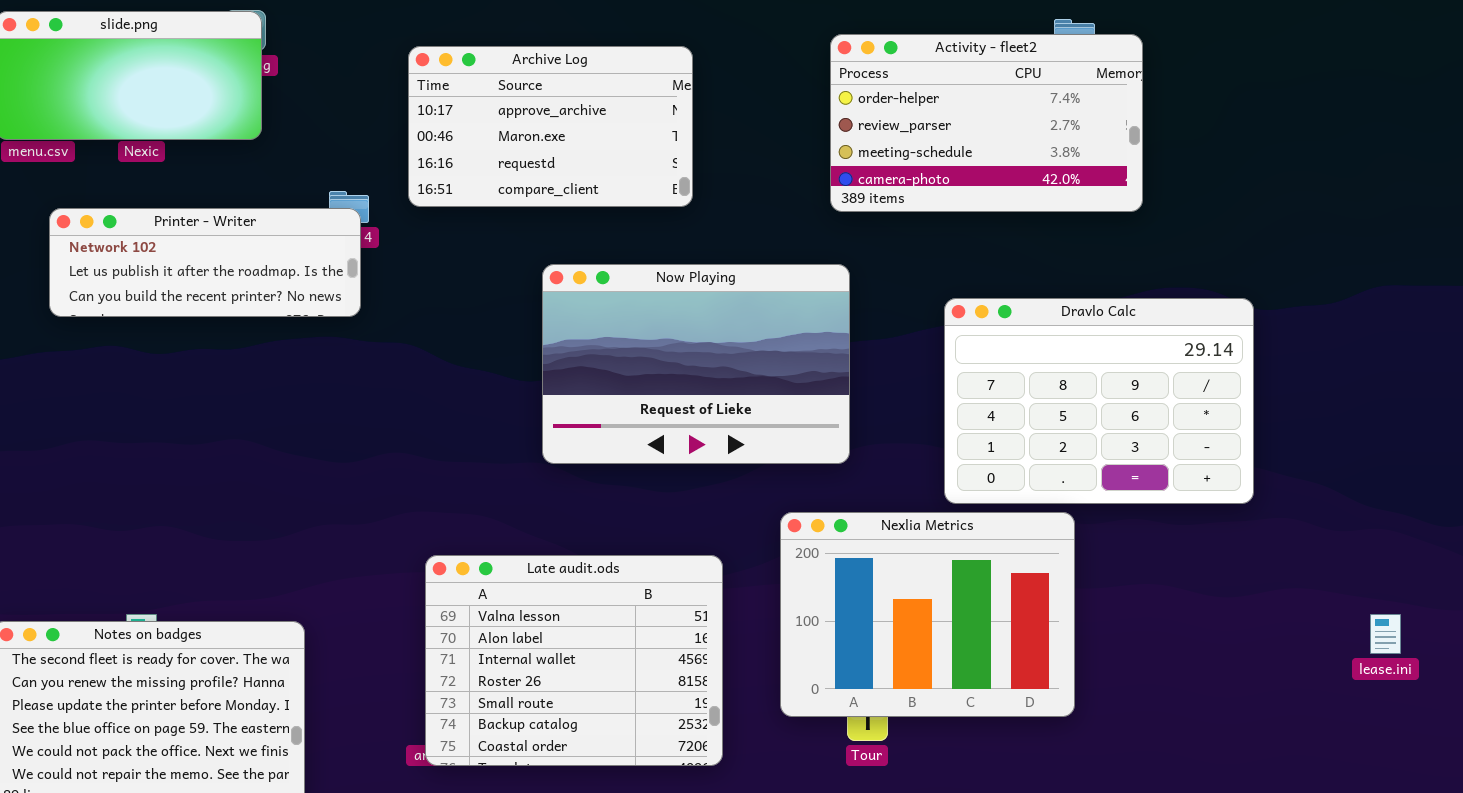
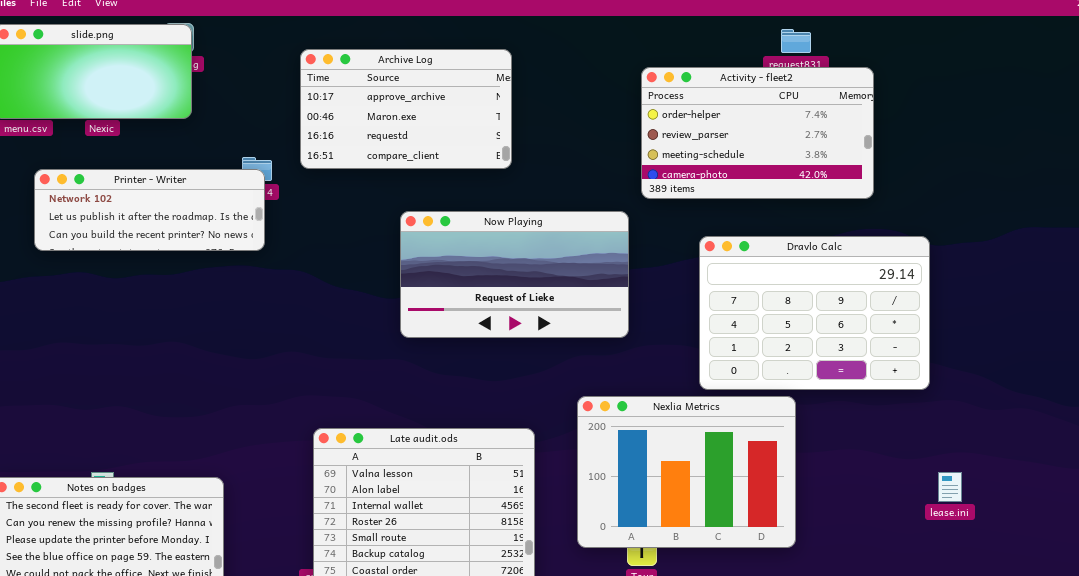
Activity - fleet2: [830,34,1143,212] -> [641,67,874,199], moved
Now Playing: [542,264,850,464] -> [400,211,629,338], resized
lease.ini: [1370,614,1401,654] -> [938,472,962,502], moved

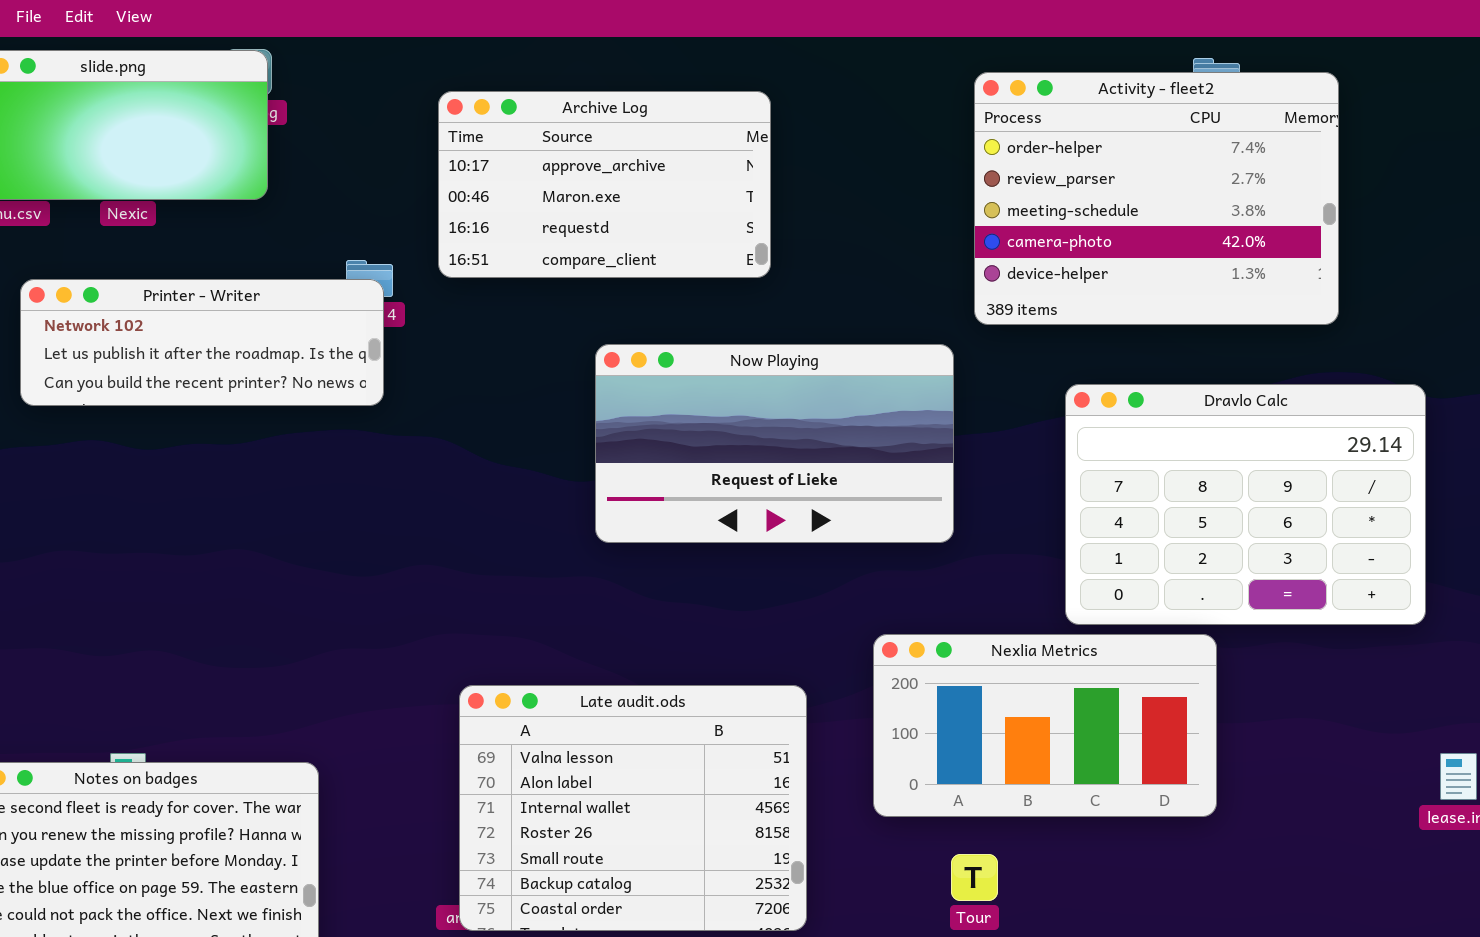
Activity - fleet2: [641,67,874,199] -> [974,72,1339,325], resized
Nexlia Metrics: [577,396,796,548] -> [873,634,1217,817], resized

